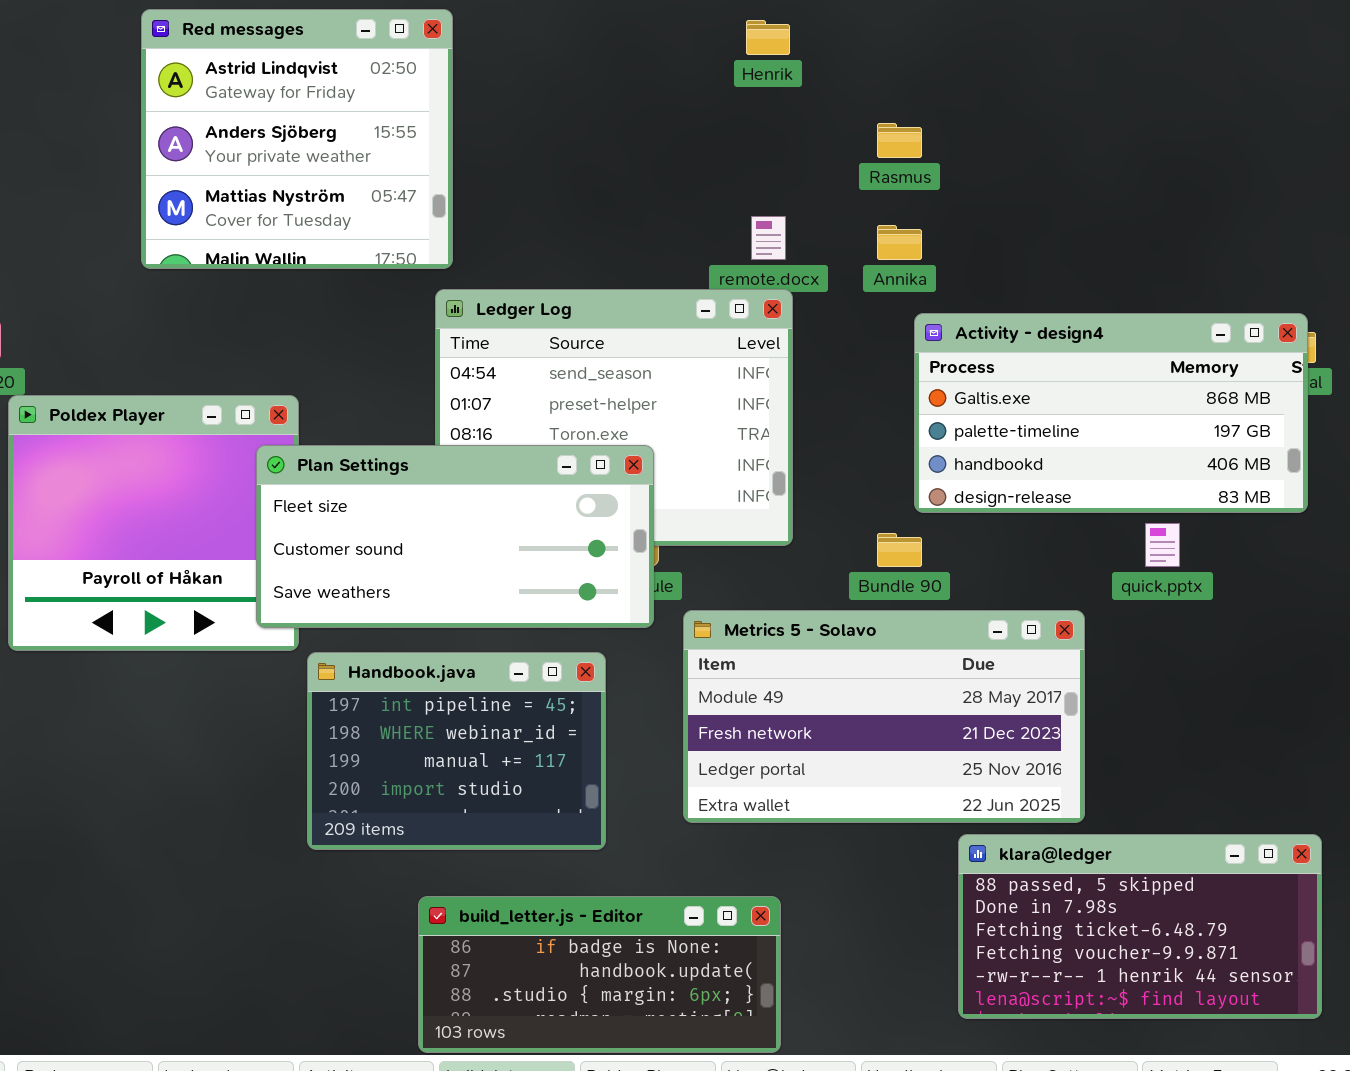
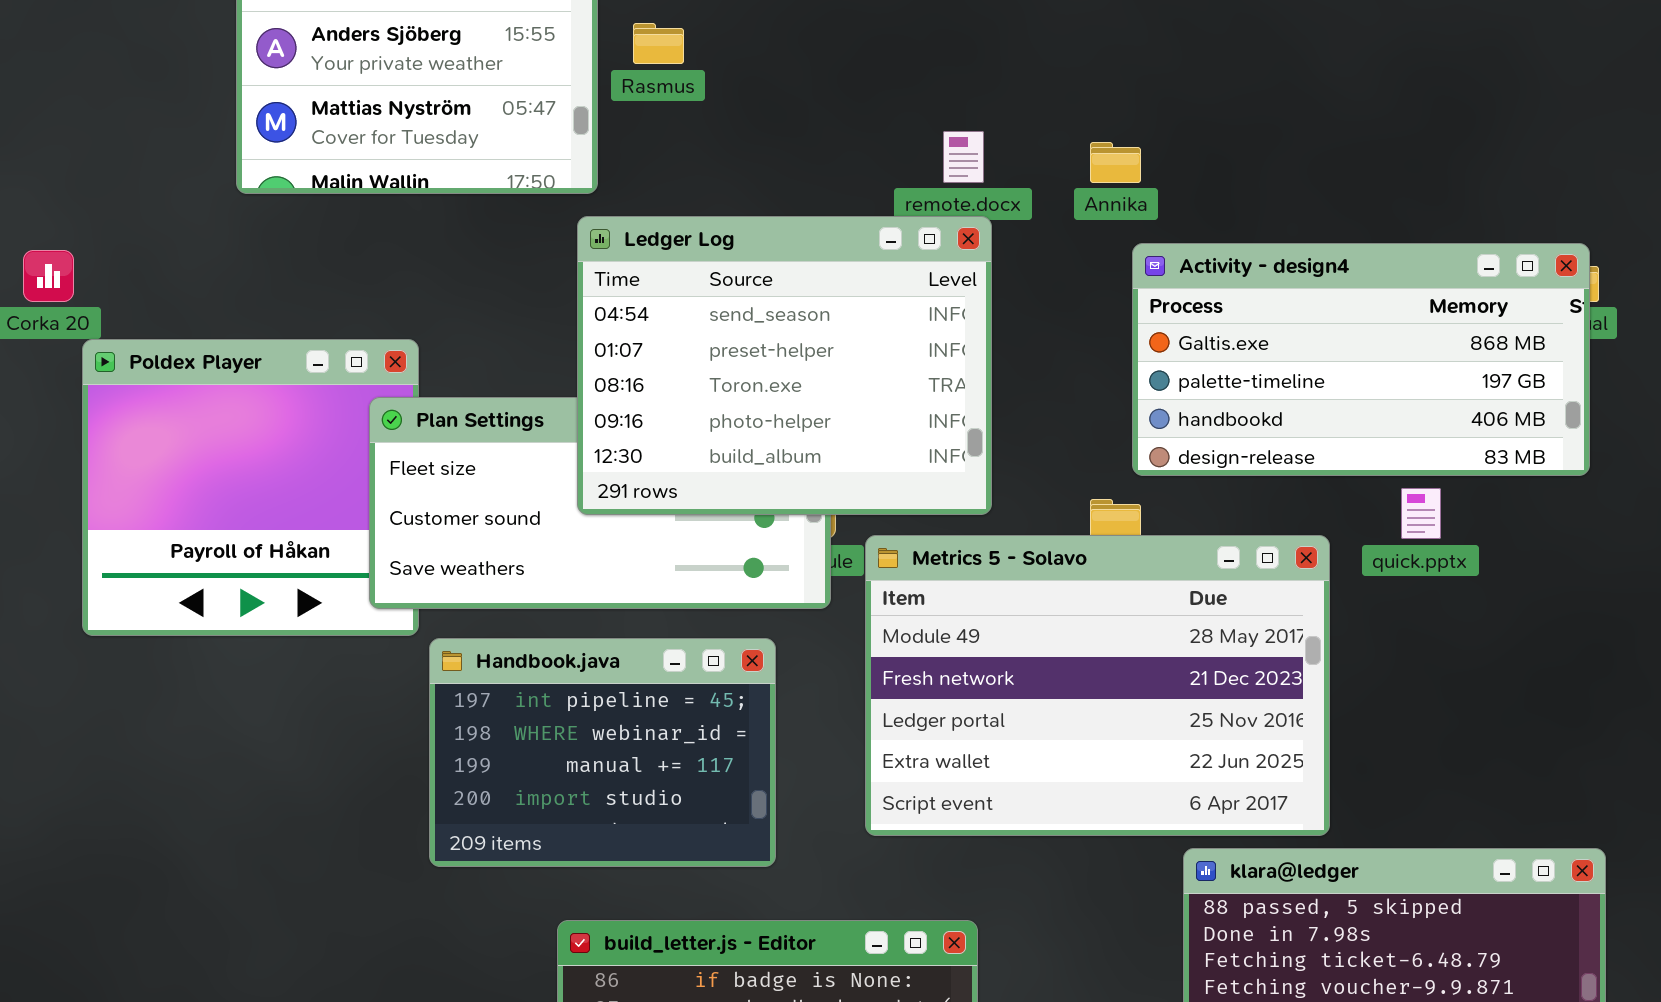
Rasmus: [877,123,922,158] -> [633,23,684,64], moved
Ledger Log: [435,289,793,546] -> [577,216,992,515], raised
Metrics 5 - Solavo: [683,610,1085,823] -> [865,535,1330,836], resized

